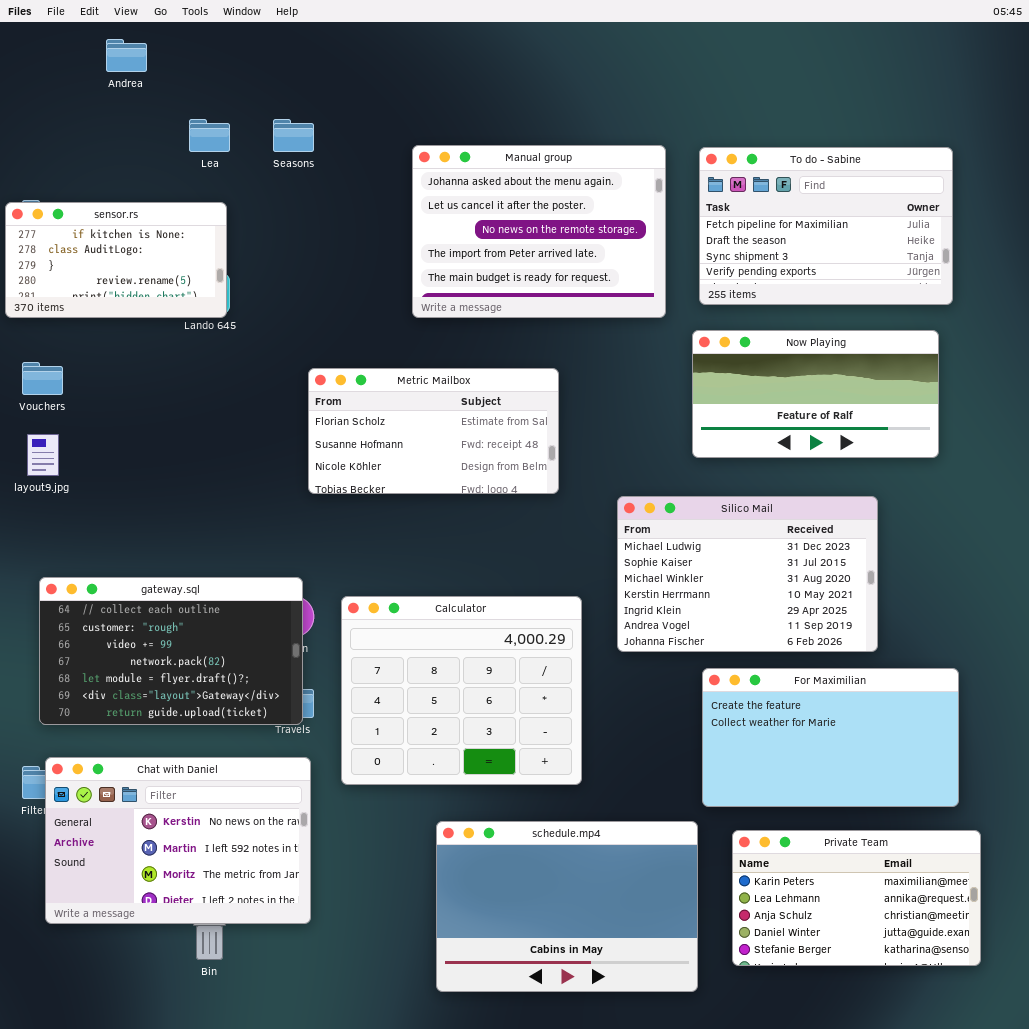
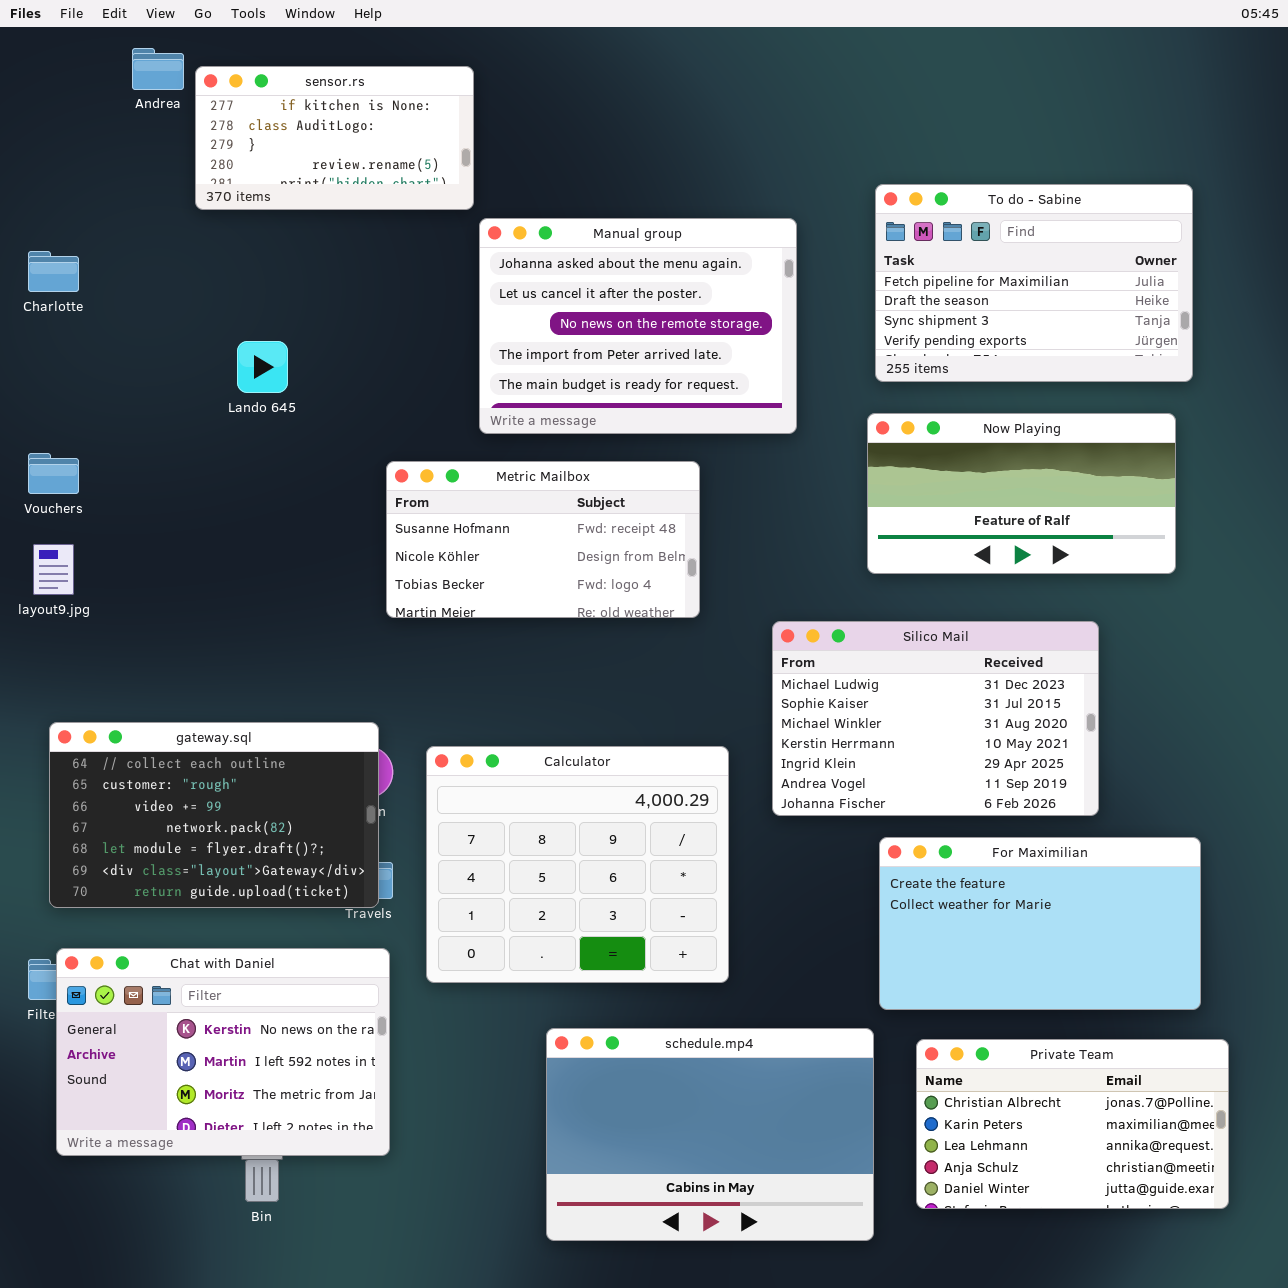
Manual group: [412,145,666,318] -> [479,218,797,434], moved
sensor.rs: [5,202,227,318] -> [195,66,474,210], moved
Metric Mailbox: [308,368,559,494] -> [386,461,700,618], scrolled down 1 row
Private Team: [732,830,981,966] -> [916,1039,1229,1209], scrolled up 1 row

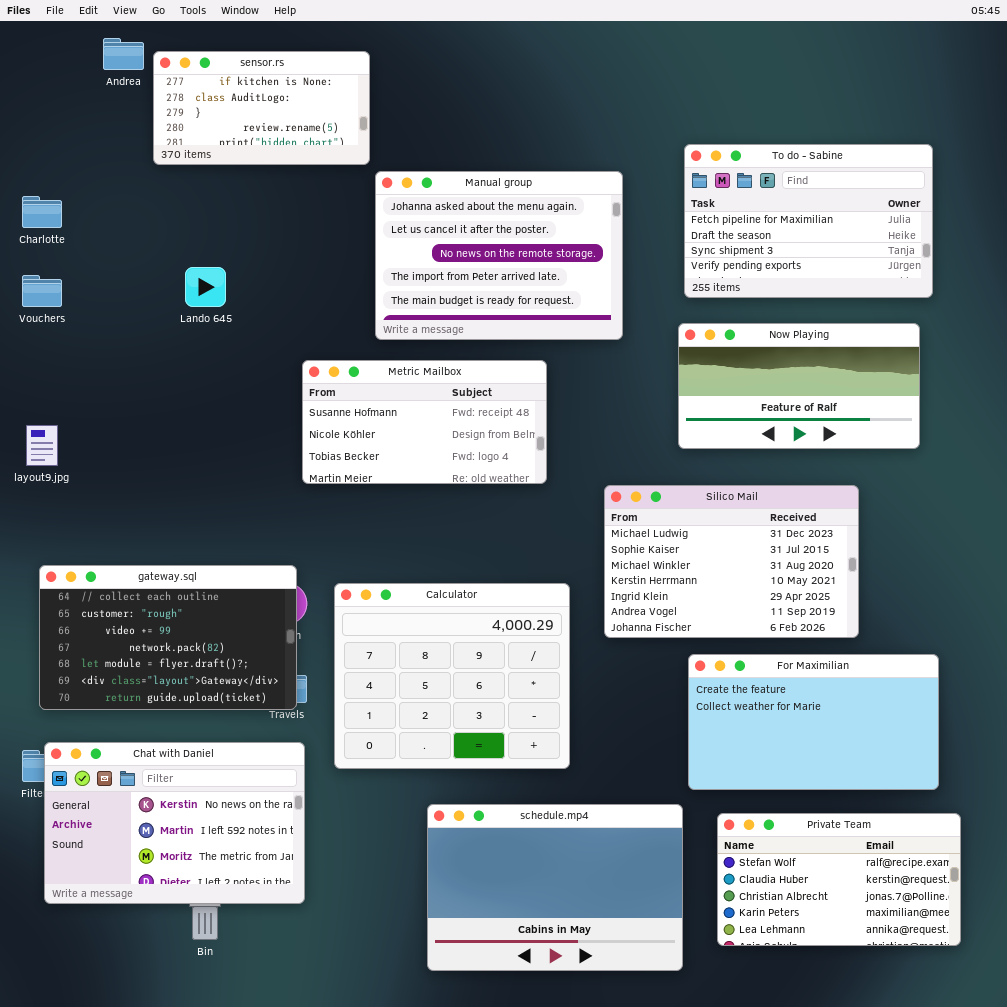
Vouchers: [28,453,79,494] -> [22,275,62,307], moved
Private Team: [916,1039,1229,1209] -> [717,813,961,946], scrolled up 2 rows

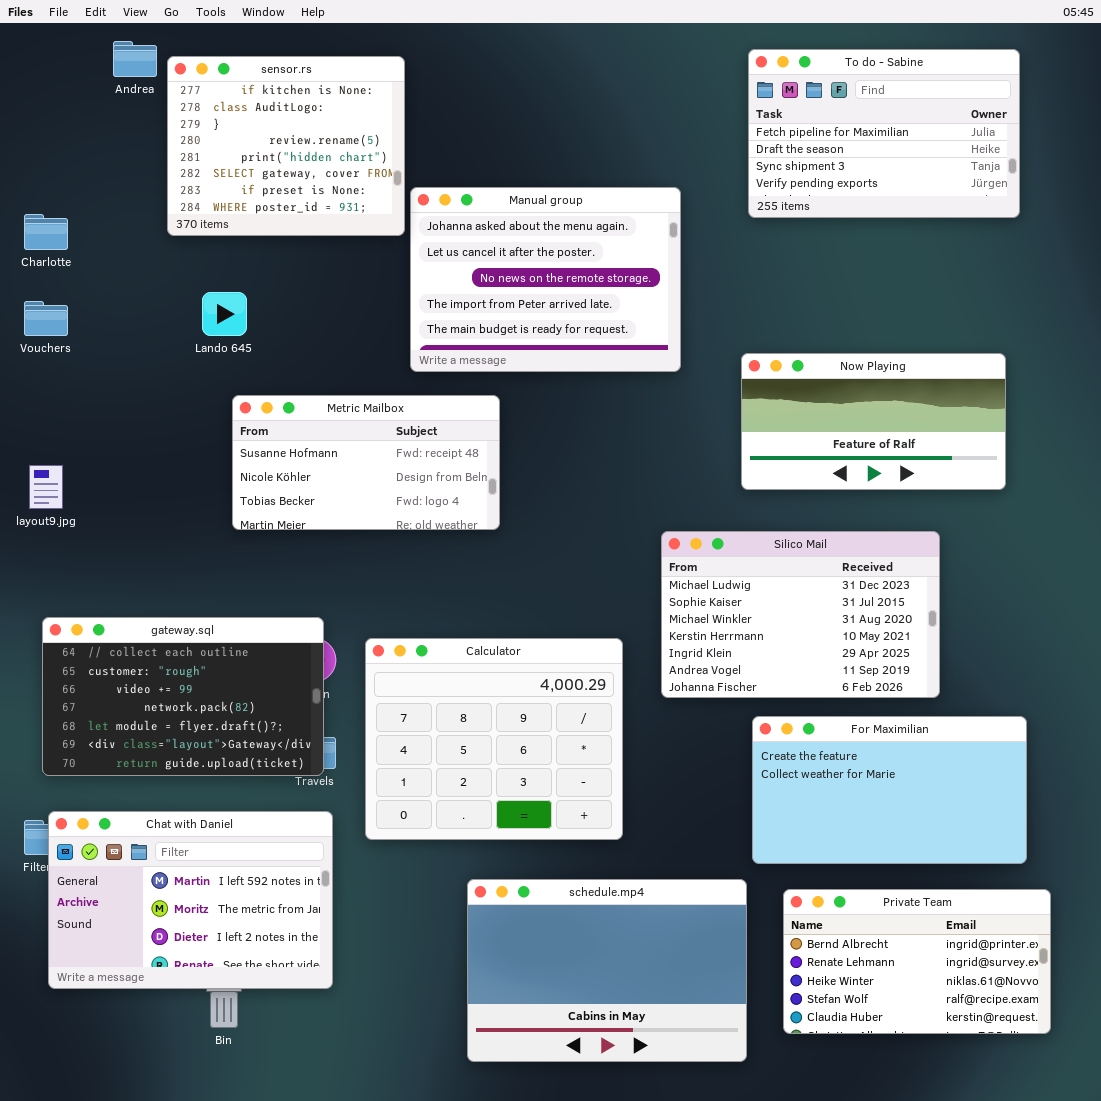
sensor.rs: [153,51,370,165] -> [167,56,405,236], resized
To do - Sabine: [684,144,933,298] -> [748,49,1020,218], moved
Metric Mailbox: [302,360,547,484] -> [232,395,500,530], moved
Chat with Daniel: [44,742,305,904] -> [48,811,333,989], scrolled down 1 row
Private Team: [717,813,961,946] -> [783,889,1051,1034], scrolled up 3 rows

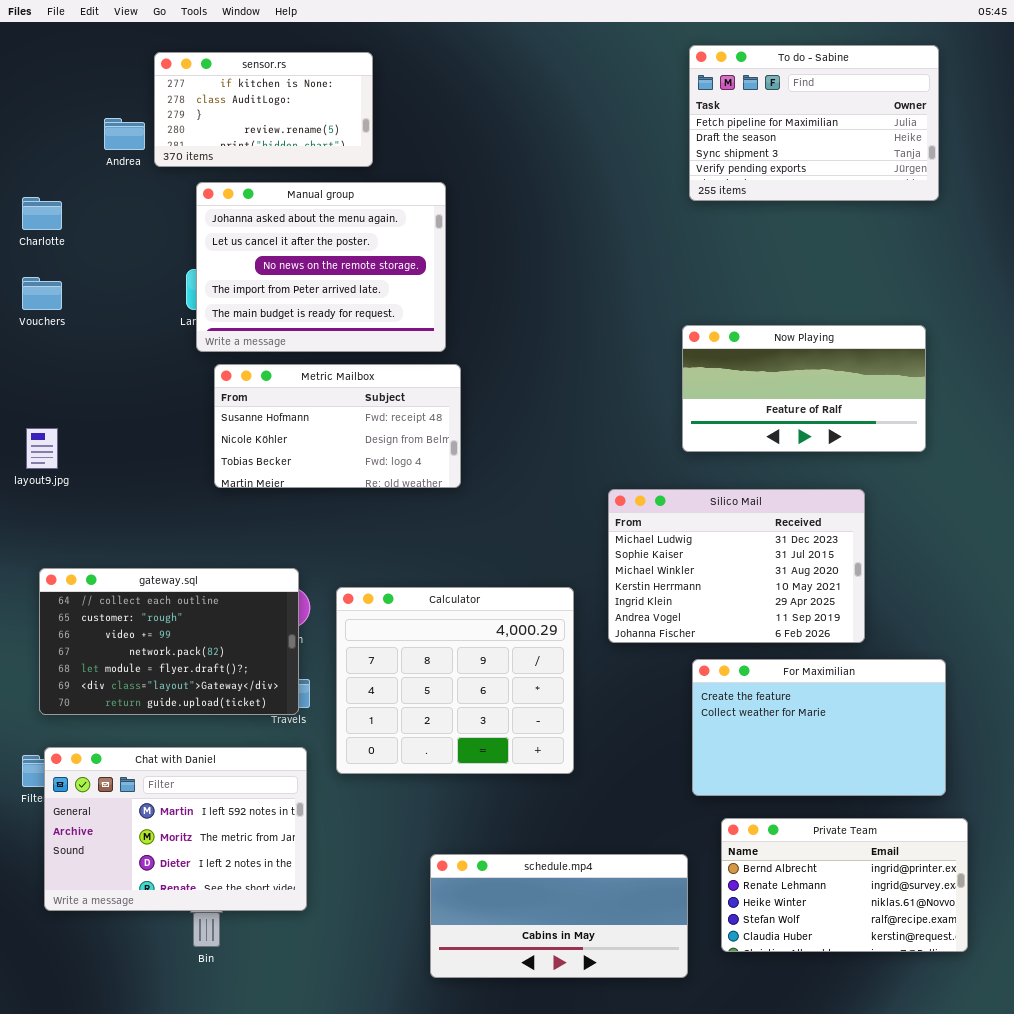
Andrea: [113,41,157,77] -> [104,118,145,150], moved
sensor.rs: [167,56,405,236] -> [154,52,373,167], resized
Manual group: [410,187,681,372] -> [196,182,446,352], moved
schedule.mp4: [467,879,747,1062] -> [430,854,688,978], resized

